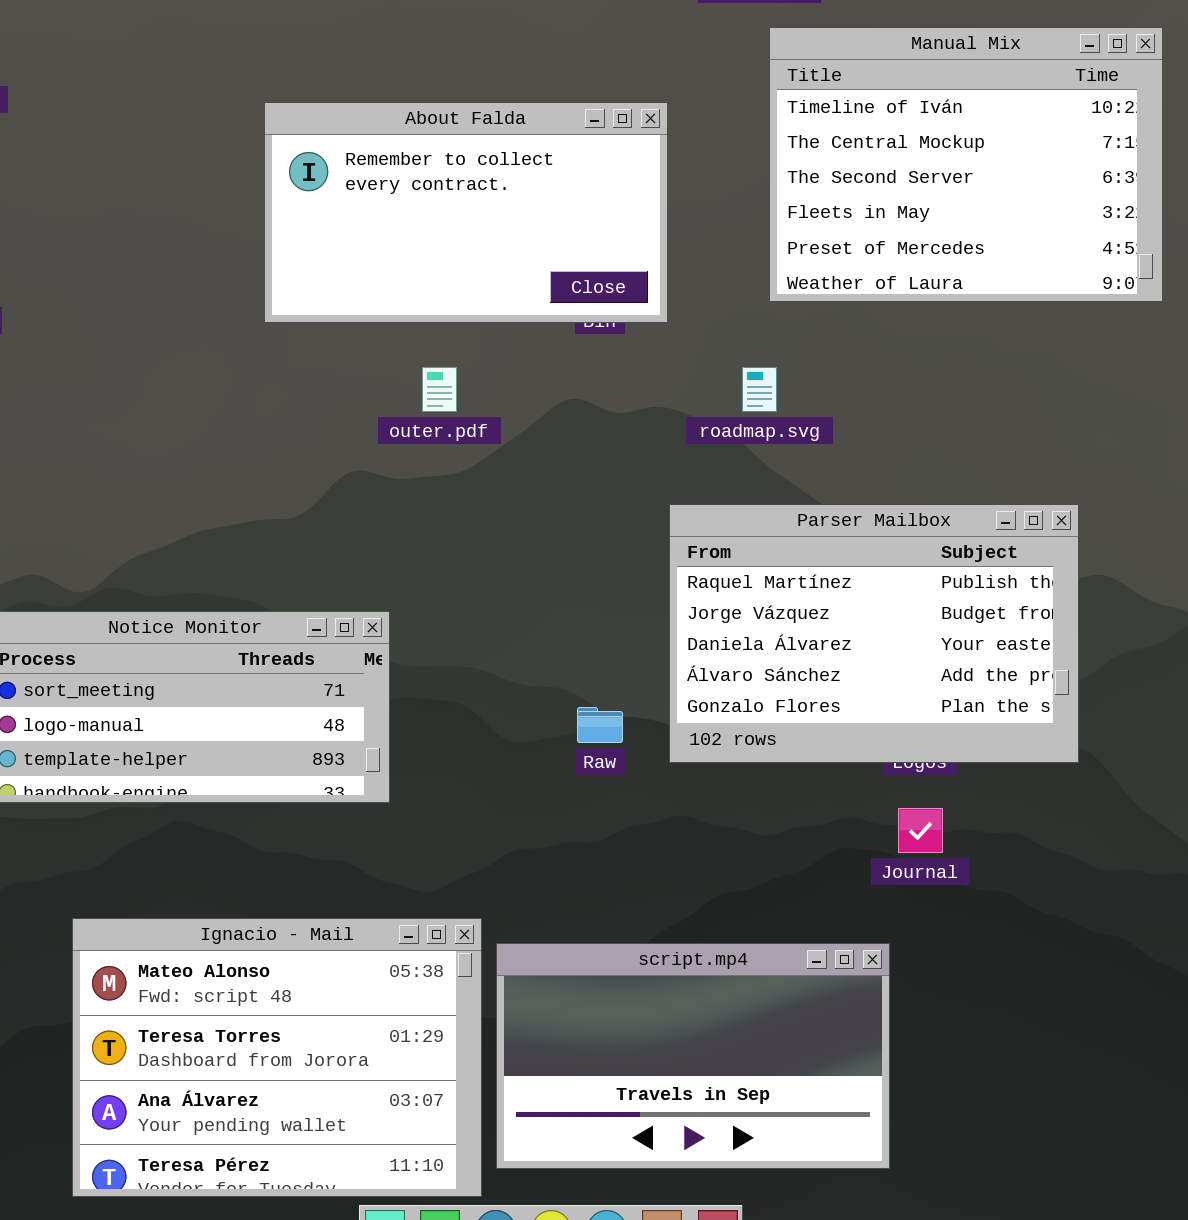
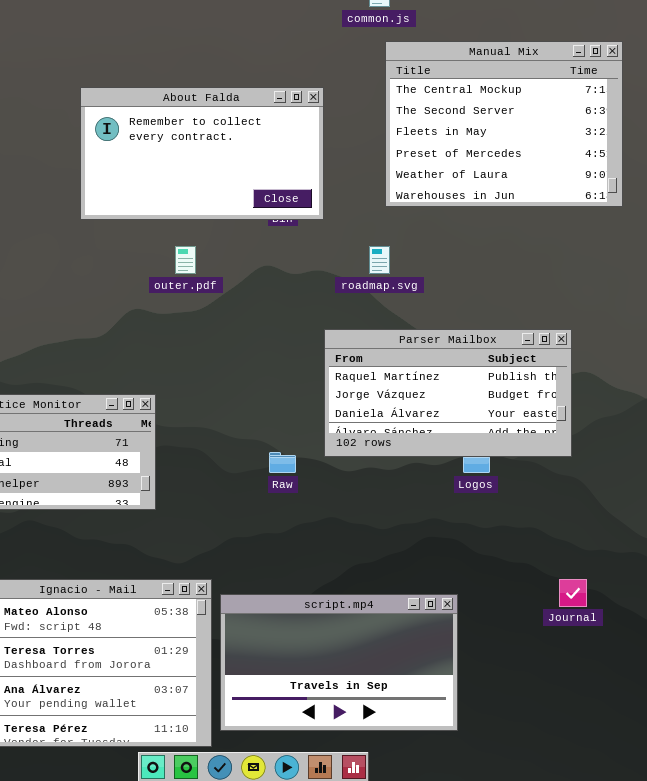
Manual Mix: [769,27,1163,302] -> [385,41,623,207], scrolled down 1 row
Parser Mailbox: [669,504,1079,763] -> [324,329,572,457], resized
Journal: [898,808,943,853] -> [559,579,587,607], moved

